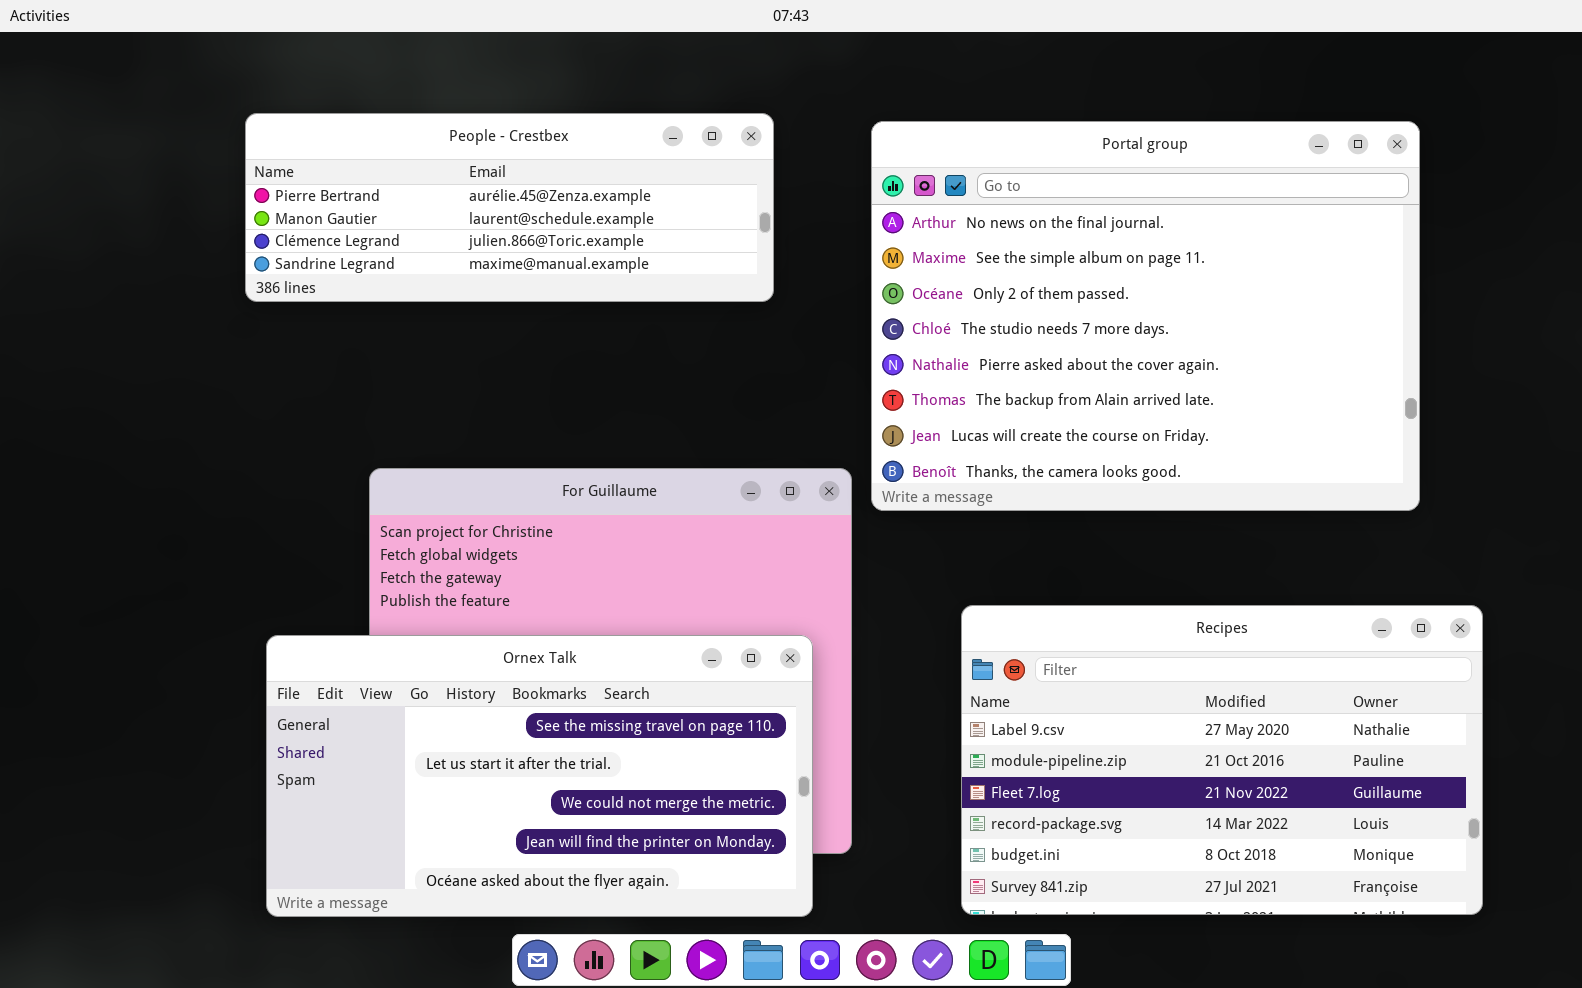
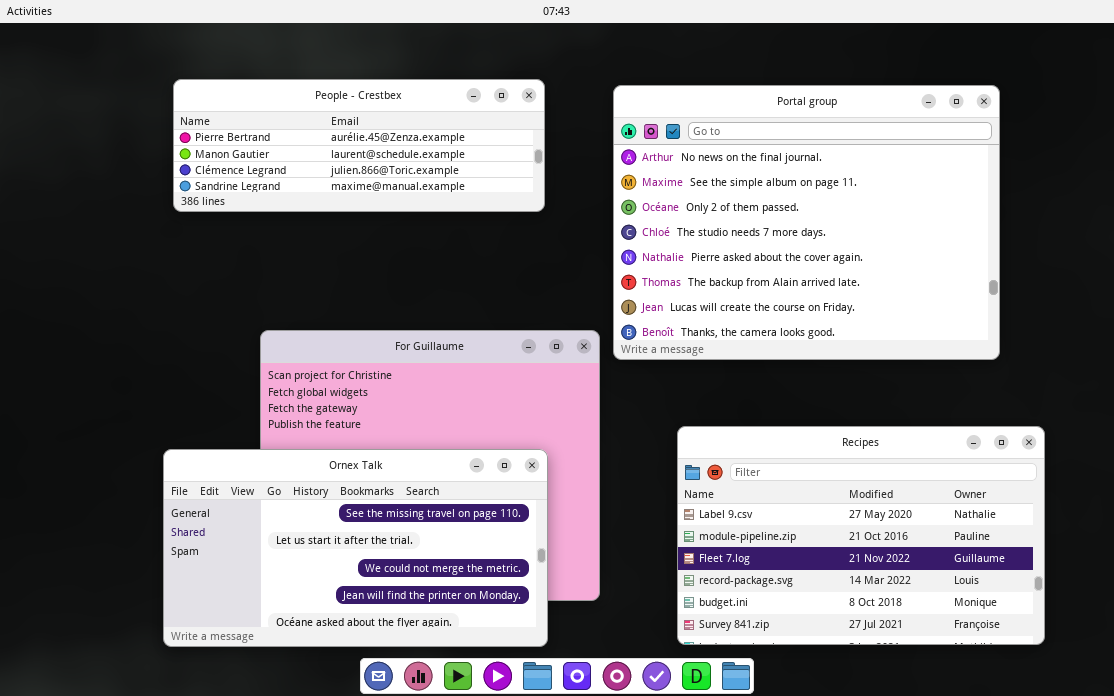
Ornex Talk: [266,635,813,917] -> [163,449,548,647], moved

